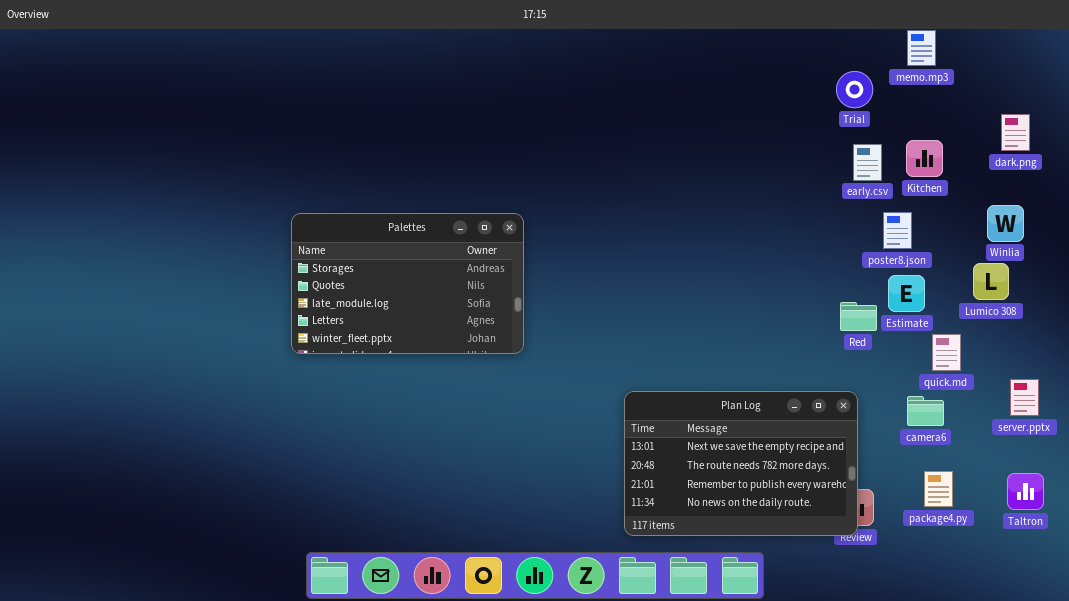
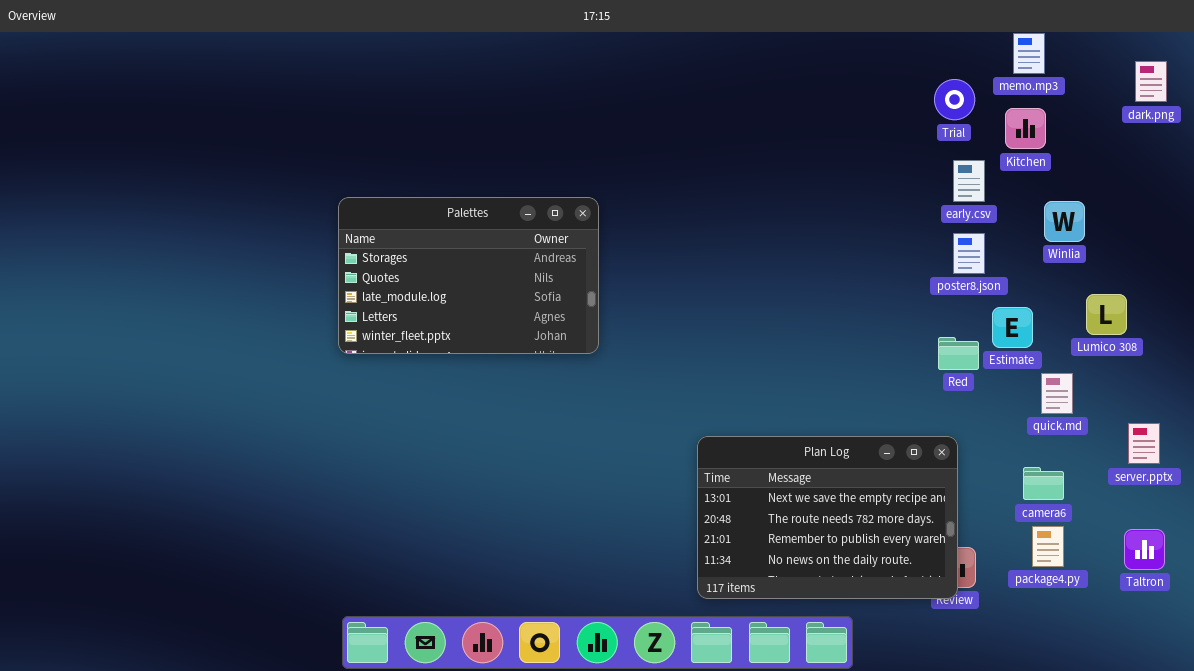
dark.png: [1001,114,1030,151] -> [1135,61,1167,102], moved
Kitchen: [906,140,943,177] -> [1005,108,1046,149], moved
Winlia: [987,205,1024,242] -> [1044,201,1085,242], moved
poster8.json: [883,212,912,249] -> [953,233,985,274], moved
Palettes: [291,213,524,354] -> [338,197,599,354], moved
camera6: [907,396,944,426] -> [1023,467,1064,500], moved

